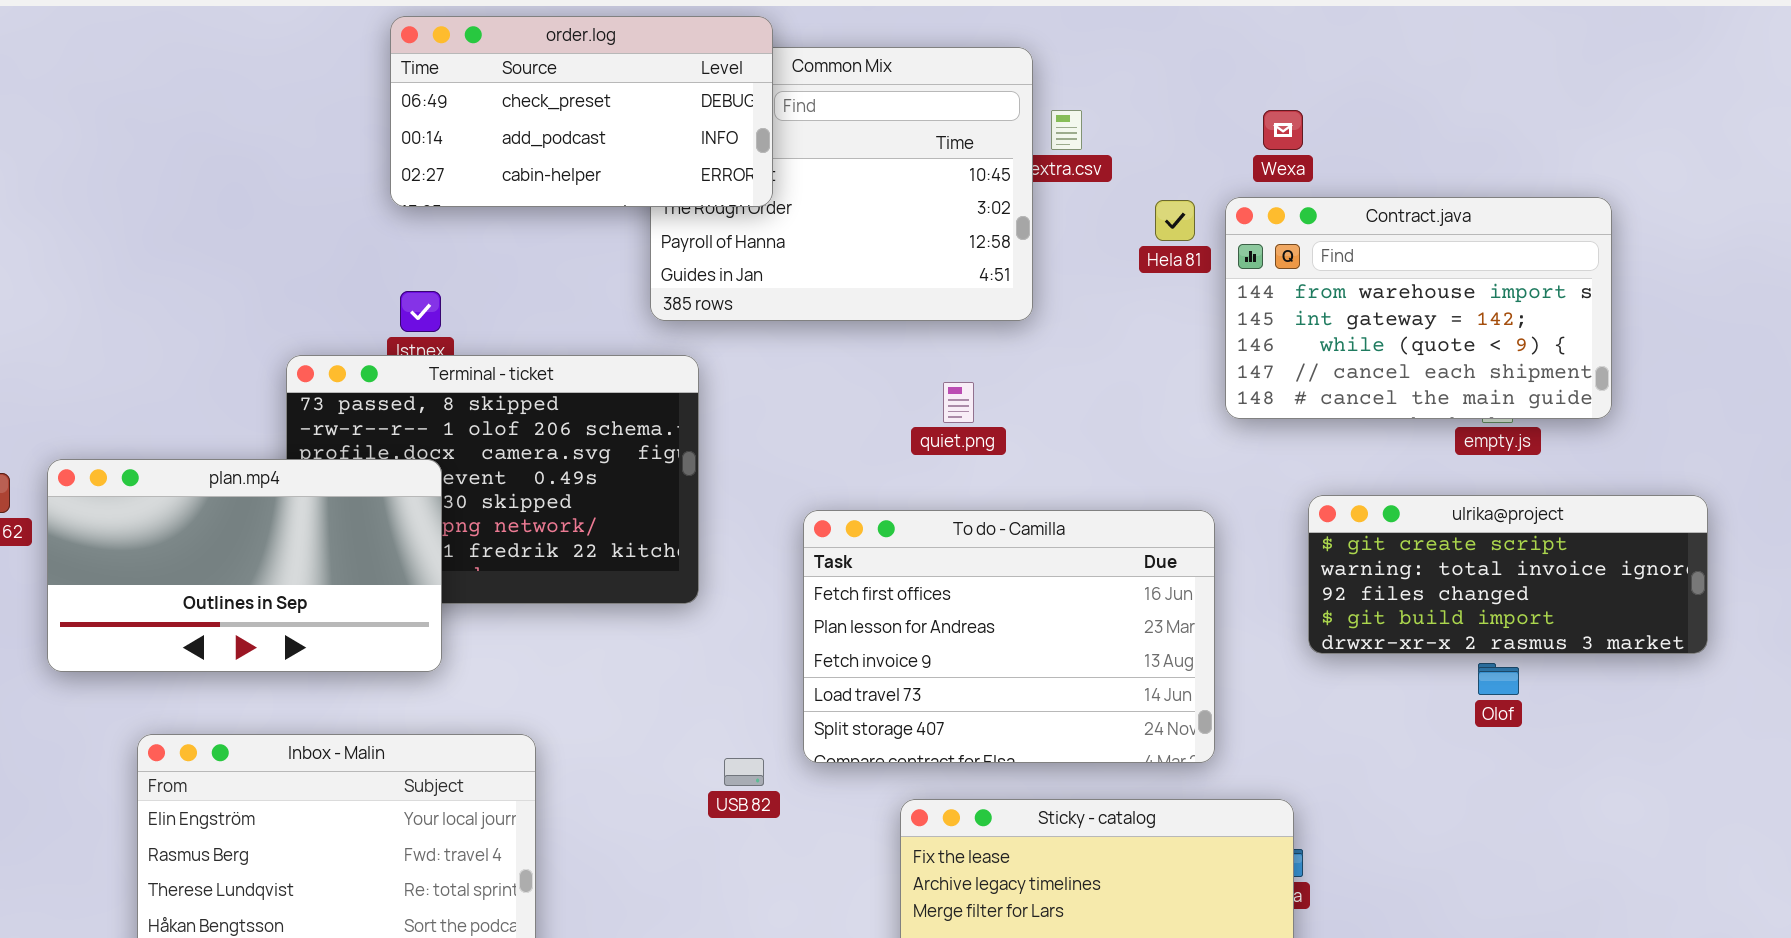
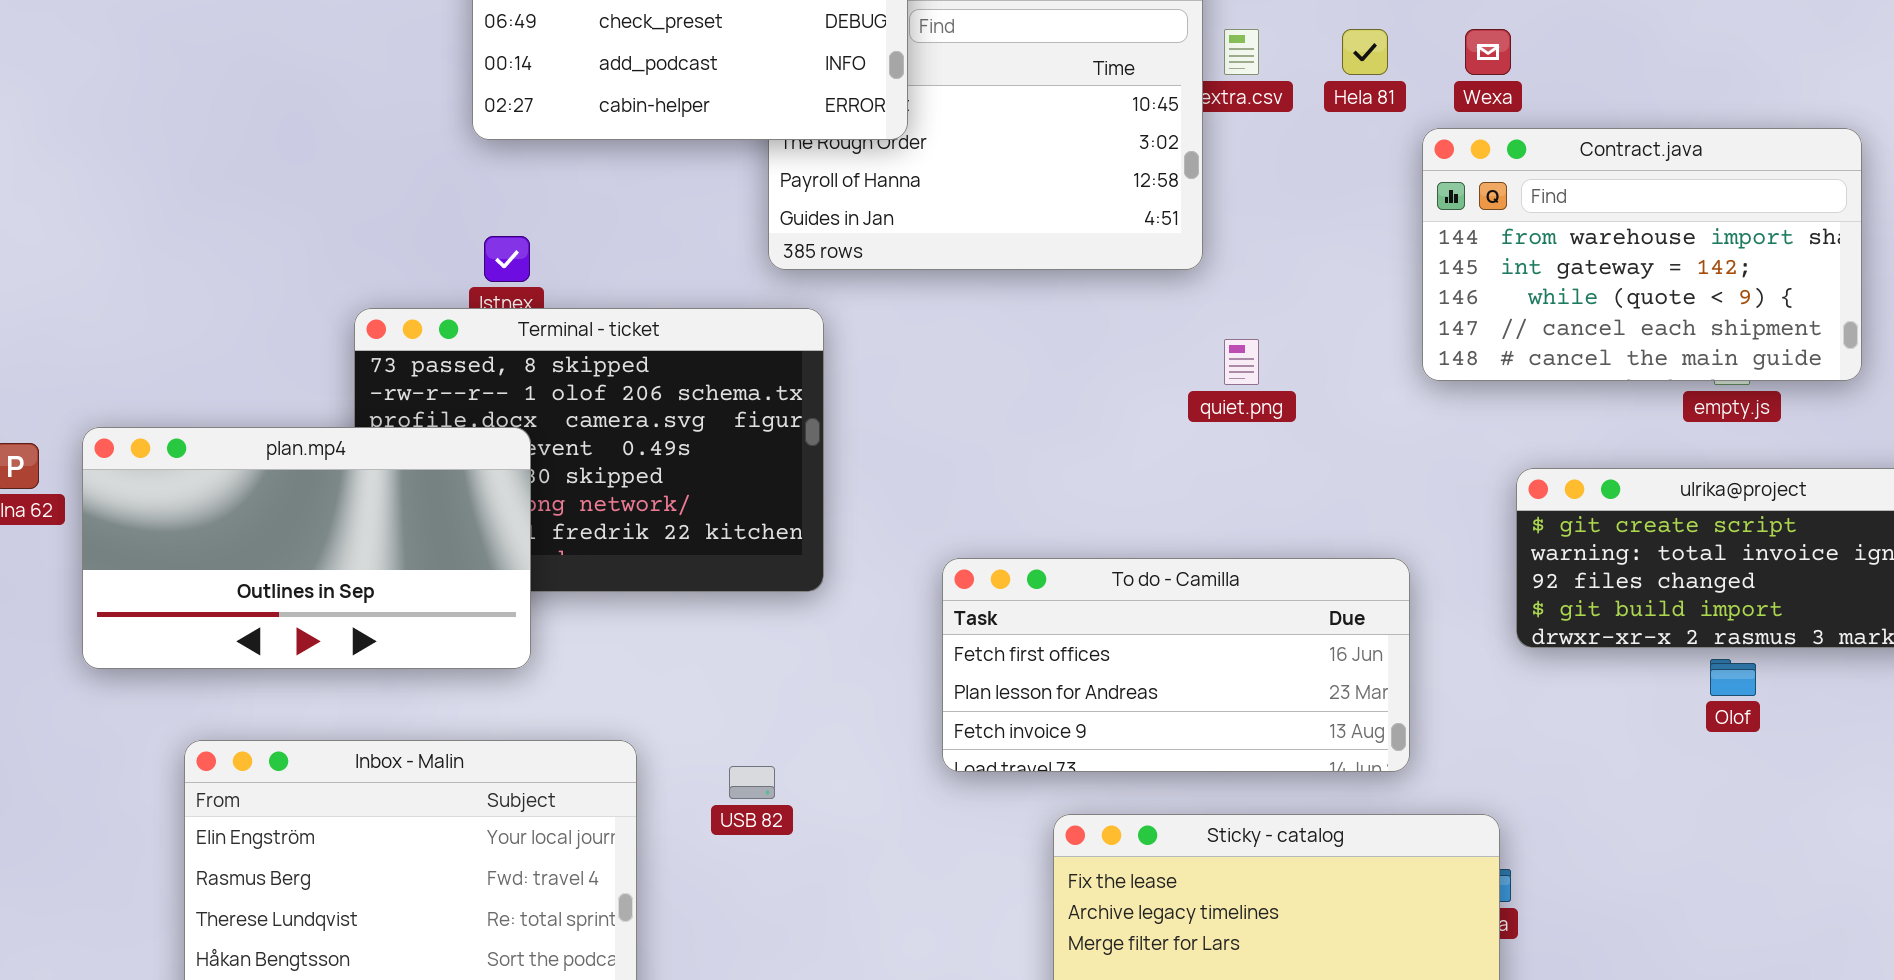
Hela 81: [1155,200,1195,241] -> [1342,29,1388,75], moved
quiet.png: [943,382,974,423] -> [1224,339,1259,385], moved
To do - Camilla: [803,510,1215,763] -> [942,558,1410,772], resized
USB 82: [724,758,764,786] -> [729,766,775,799], moved

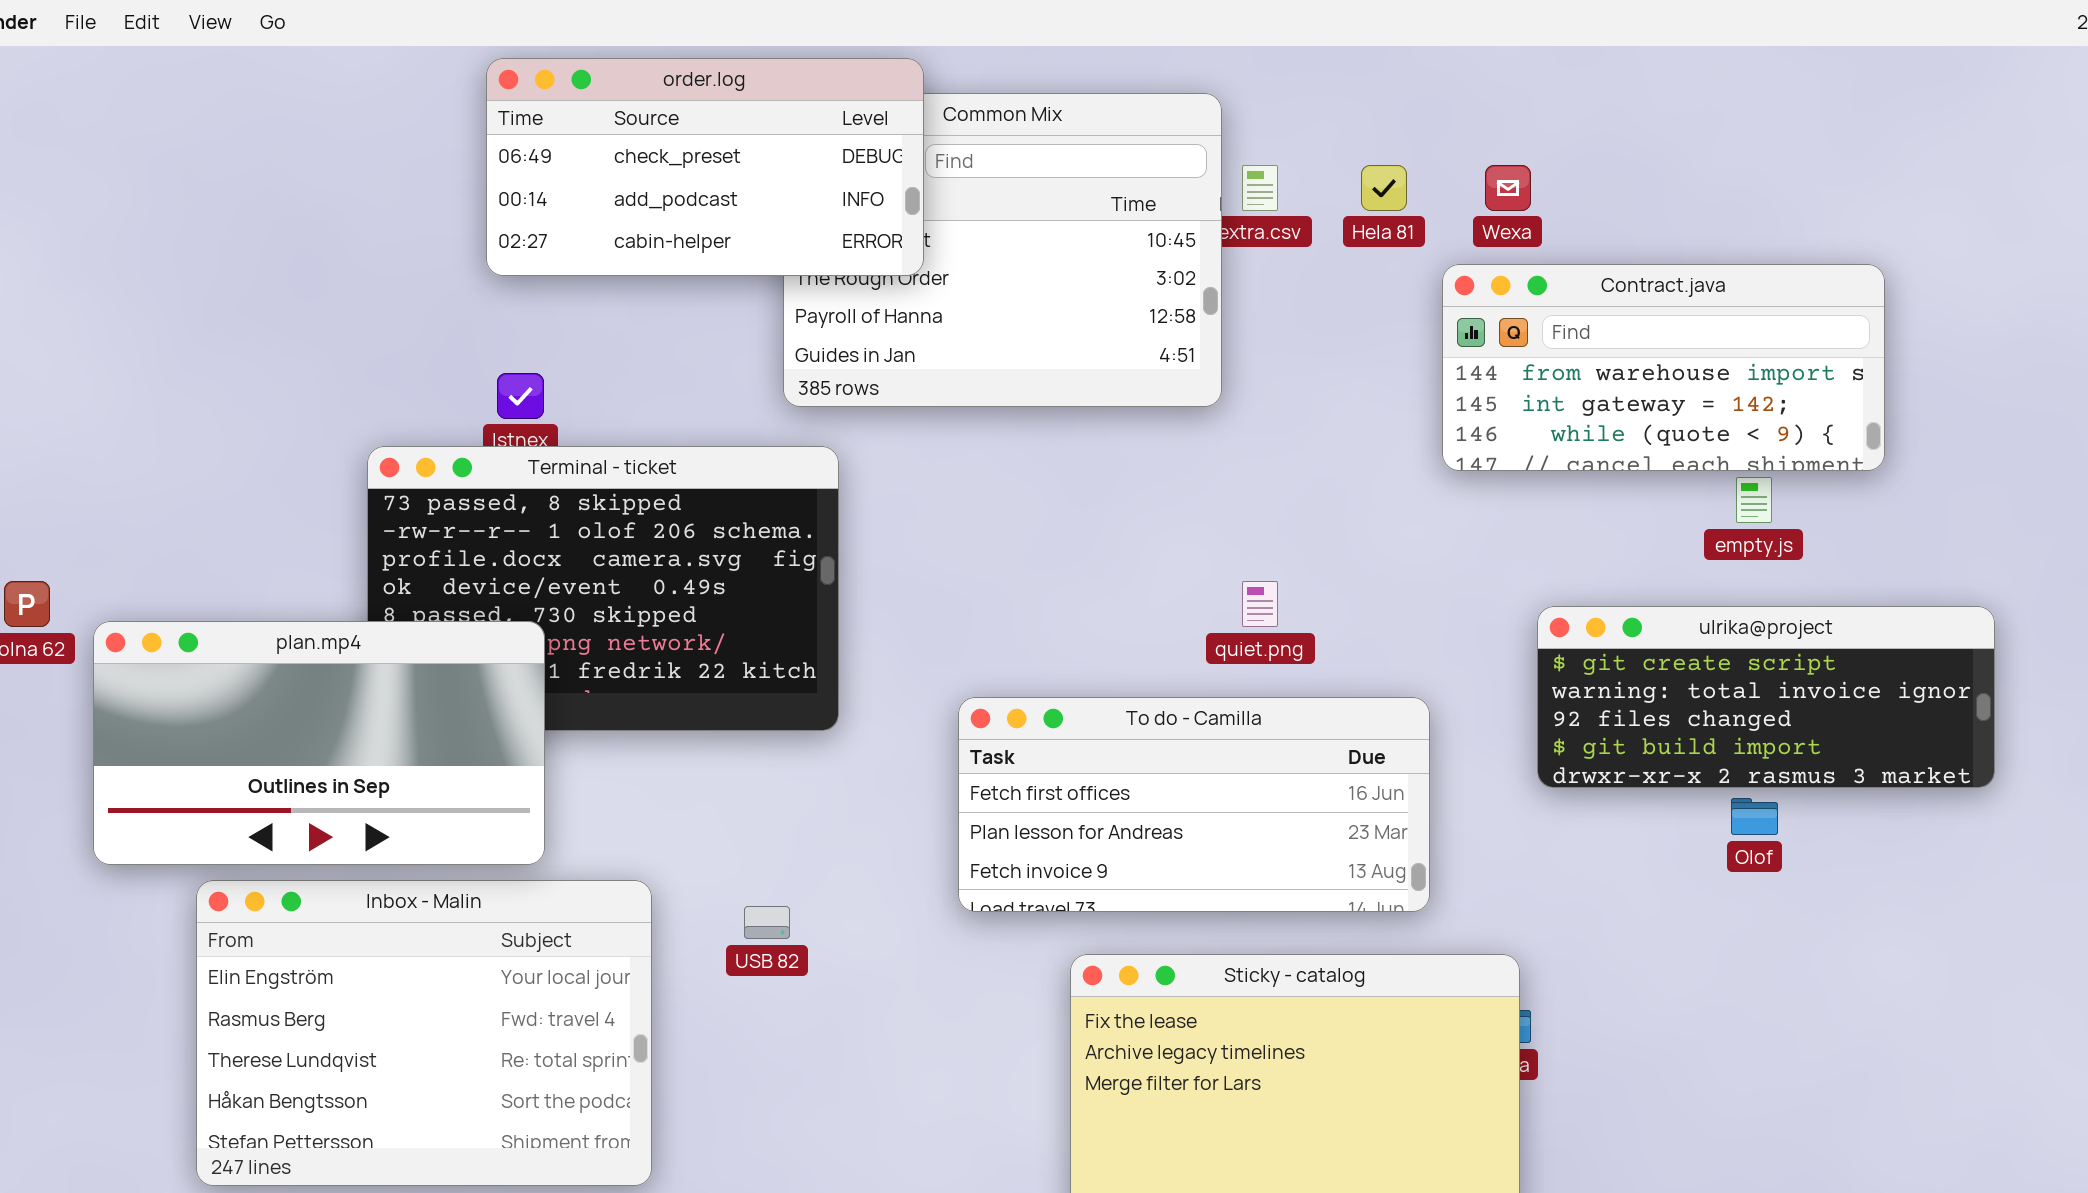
Contract.java: [1422,128,1862,381] -> [1442,264,1885,471], resized
quiet.png: [1224,339,1259,385] -> [1242,581,1278,627], moved
plan.mp4: [82,427,531,669] -> [93,621,545,865], moved

